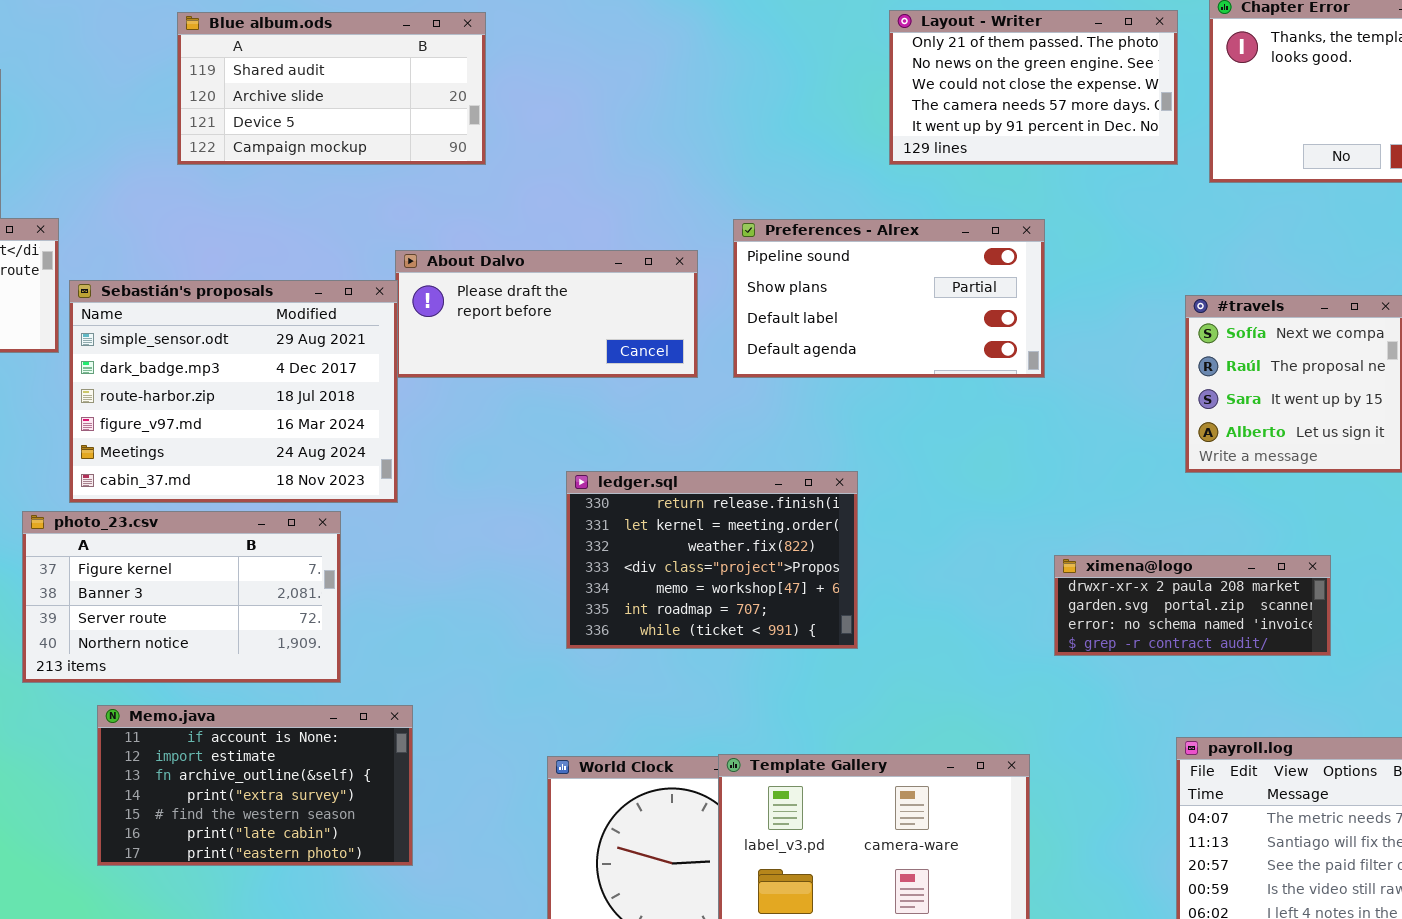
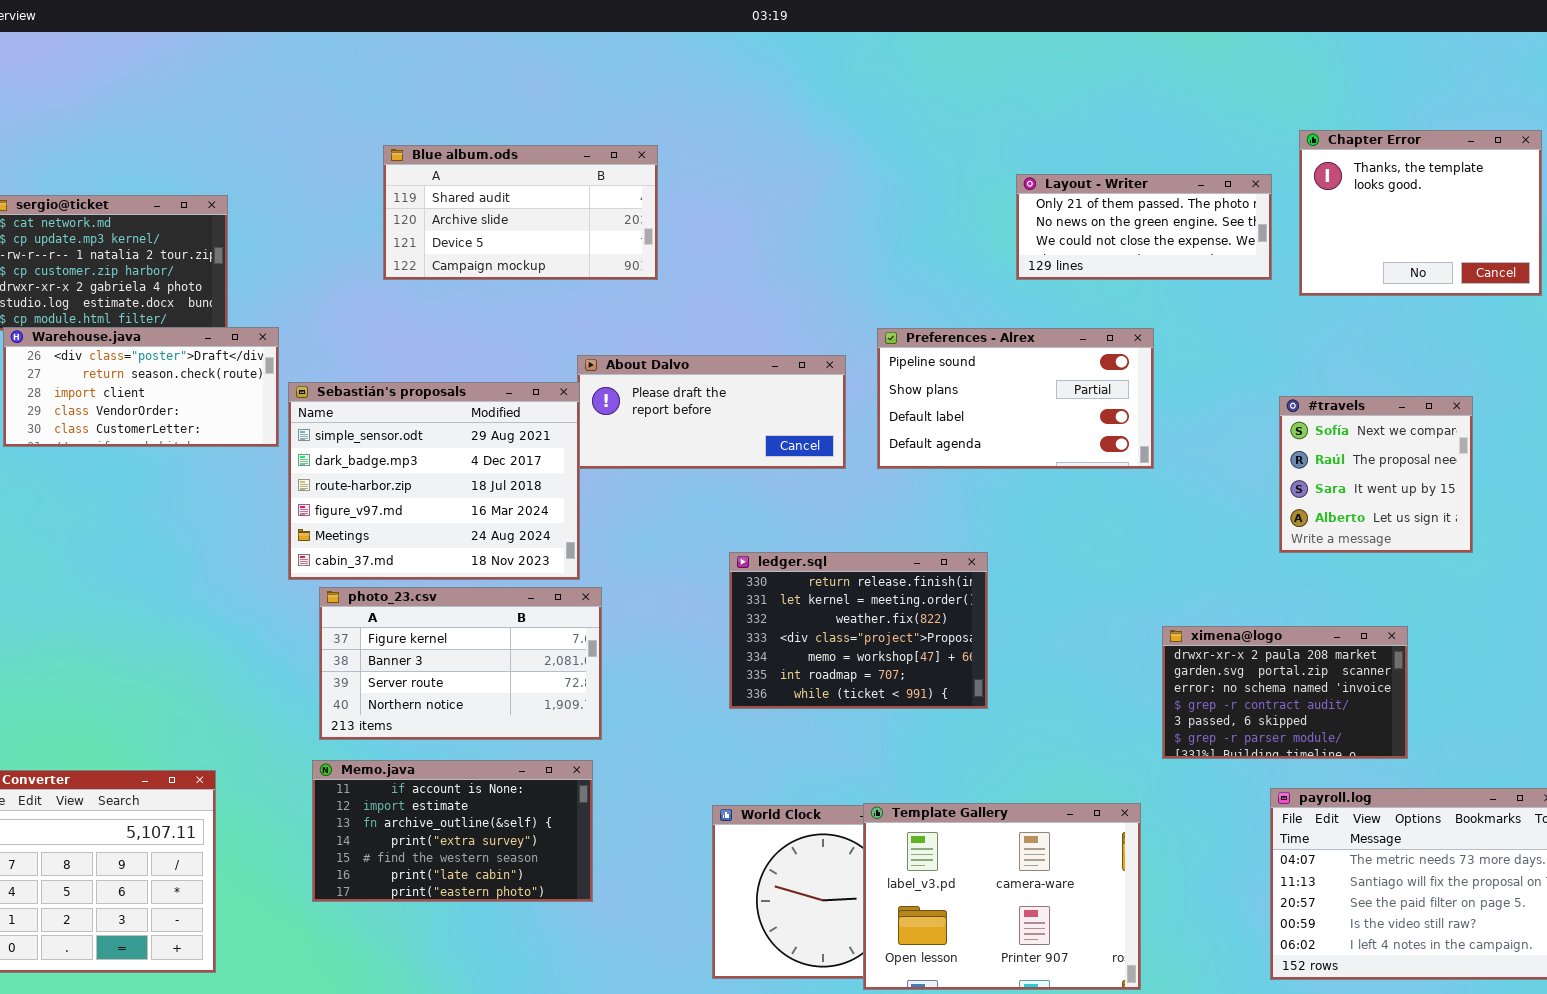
Layout - Writer: [889,10,1178,165] -> [1016,174,1272,280], resized
photo_23.csv: [22,511,341,683] -> [319,587,602,740], moved
ximena@logo: [1054,555,1331,656] -> [1162,626,1408,759], resized

